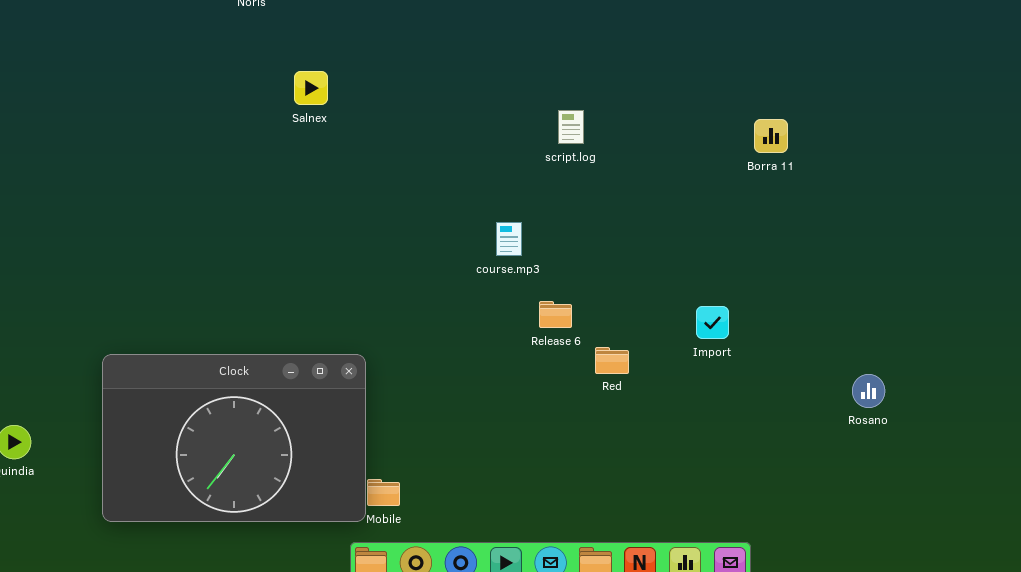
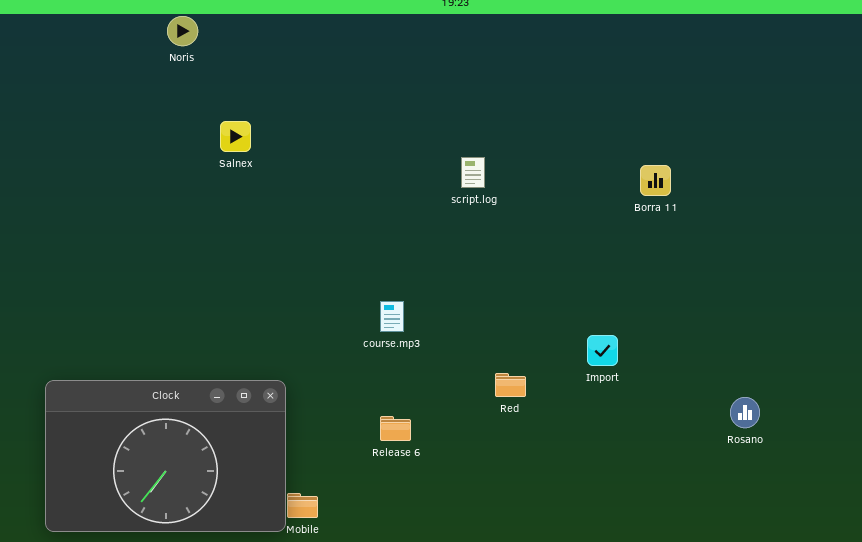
course.mp3: [496,222,522,256] -> [380,301,404,332], moved
Release 6: [539,301,572,328] -> [380,416,411,441], moved

